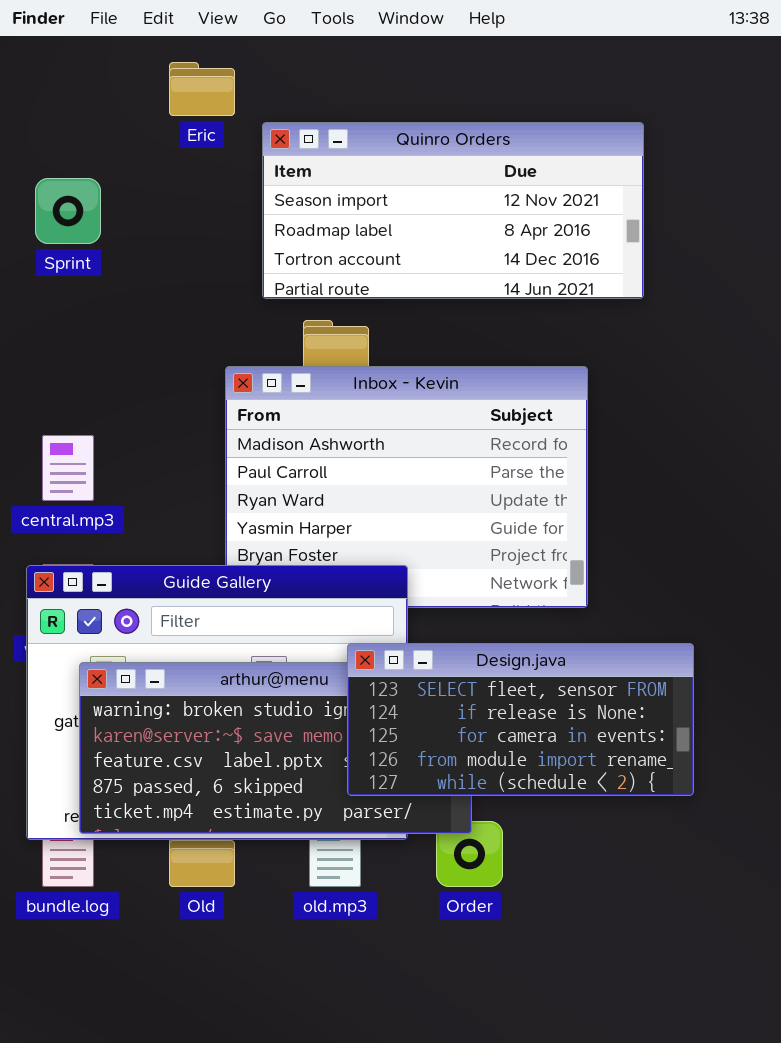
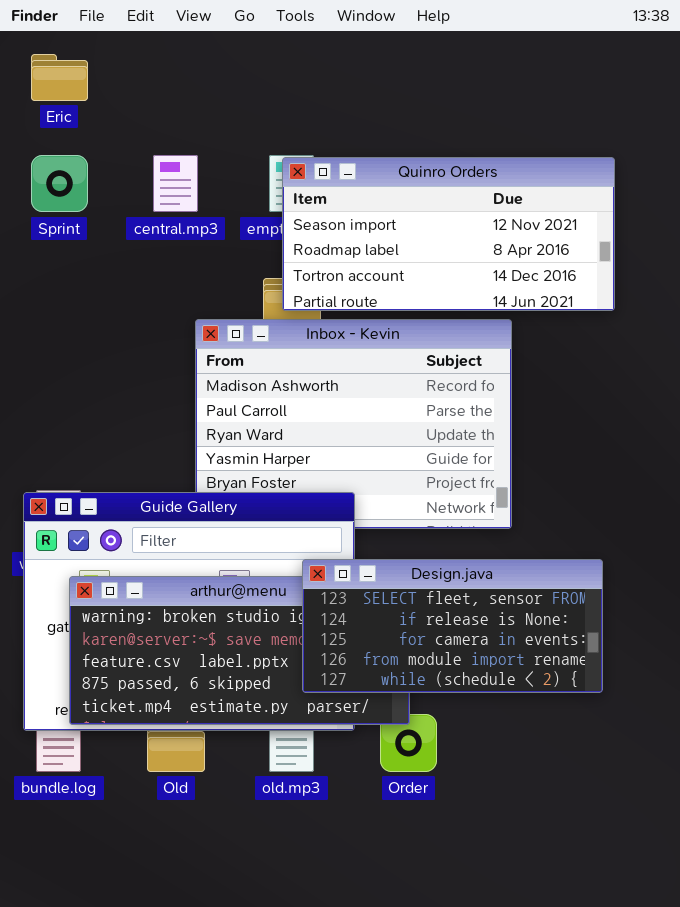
Eric: [169,62,235,116] -> [31,54,88,101], moved
Quinro Orders: [262,122,644,299] -> [282,157,615,311], moved
central.mp3: [42,435,94,501] -> [153,155,198,212], moved

